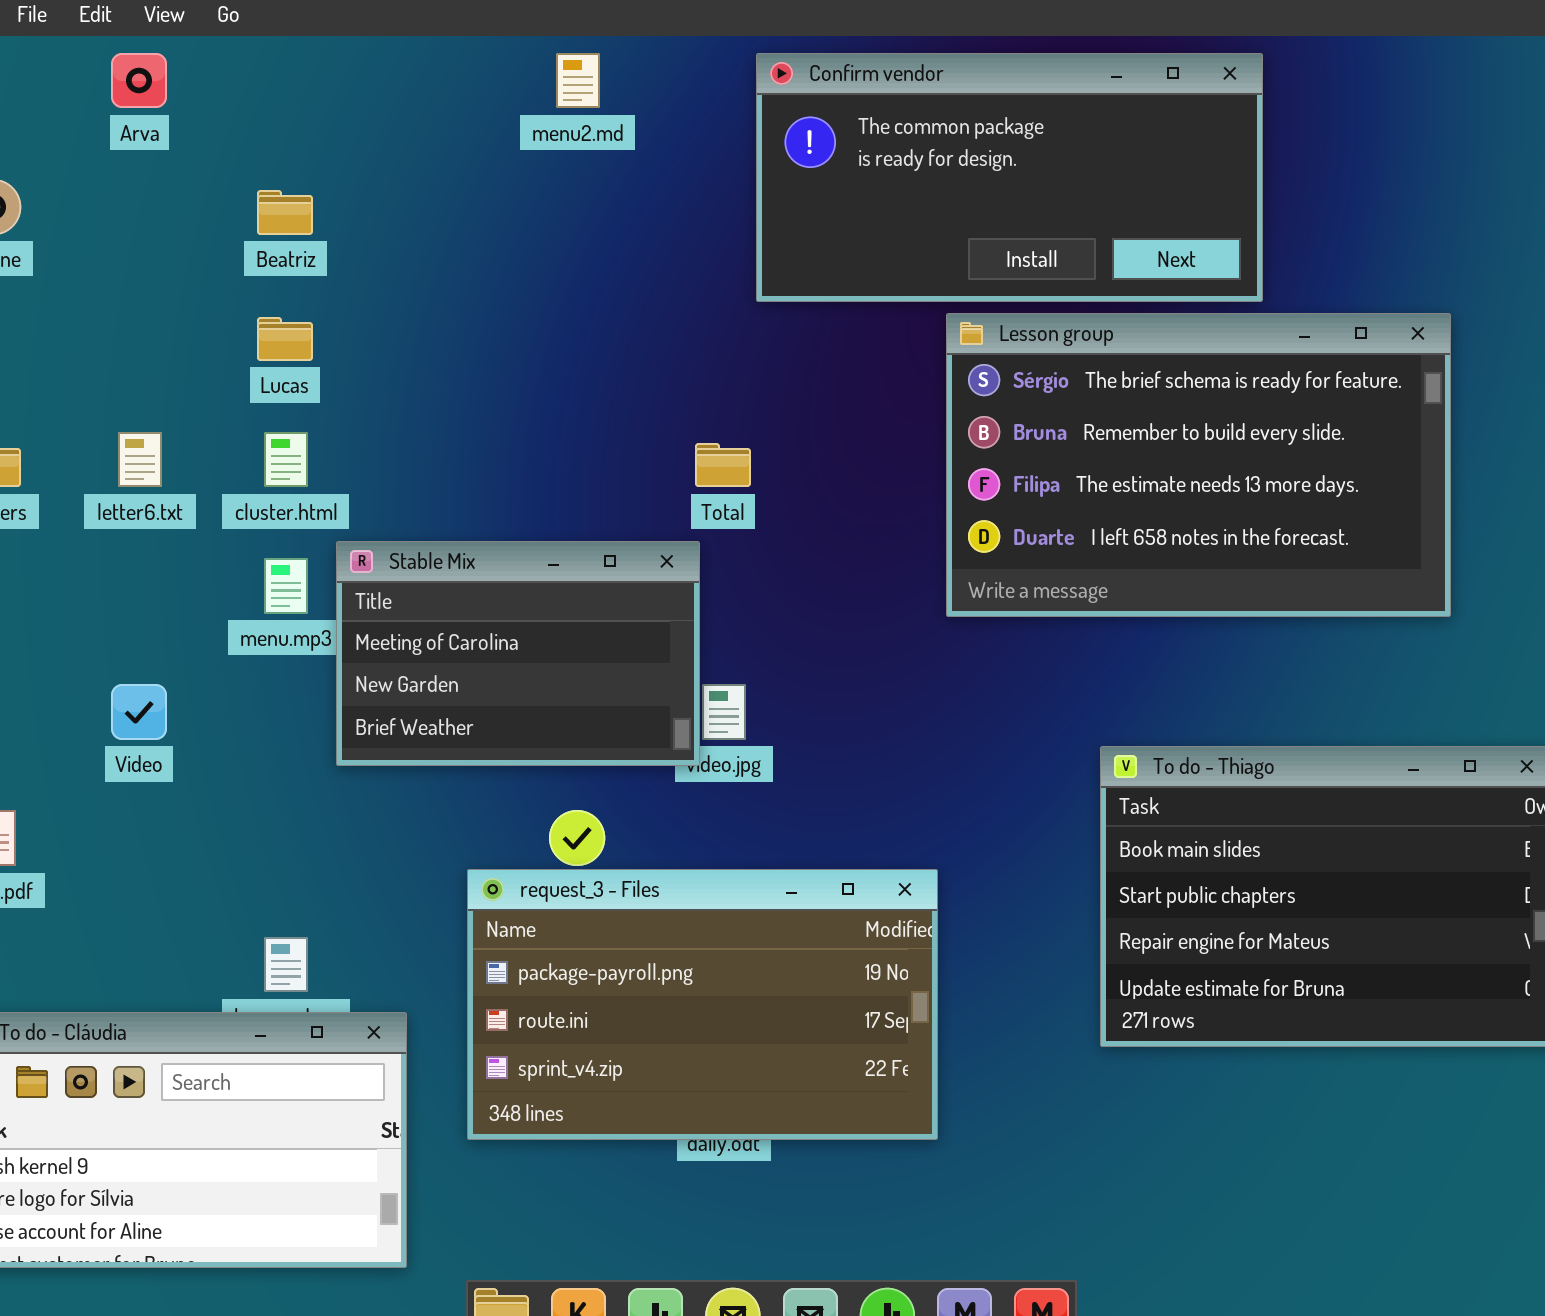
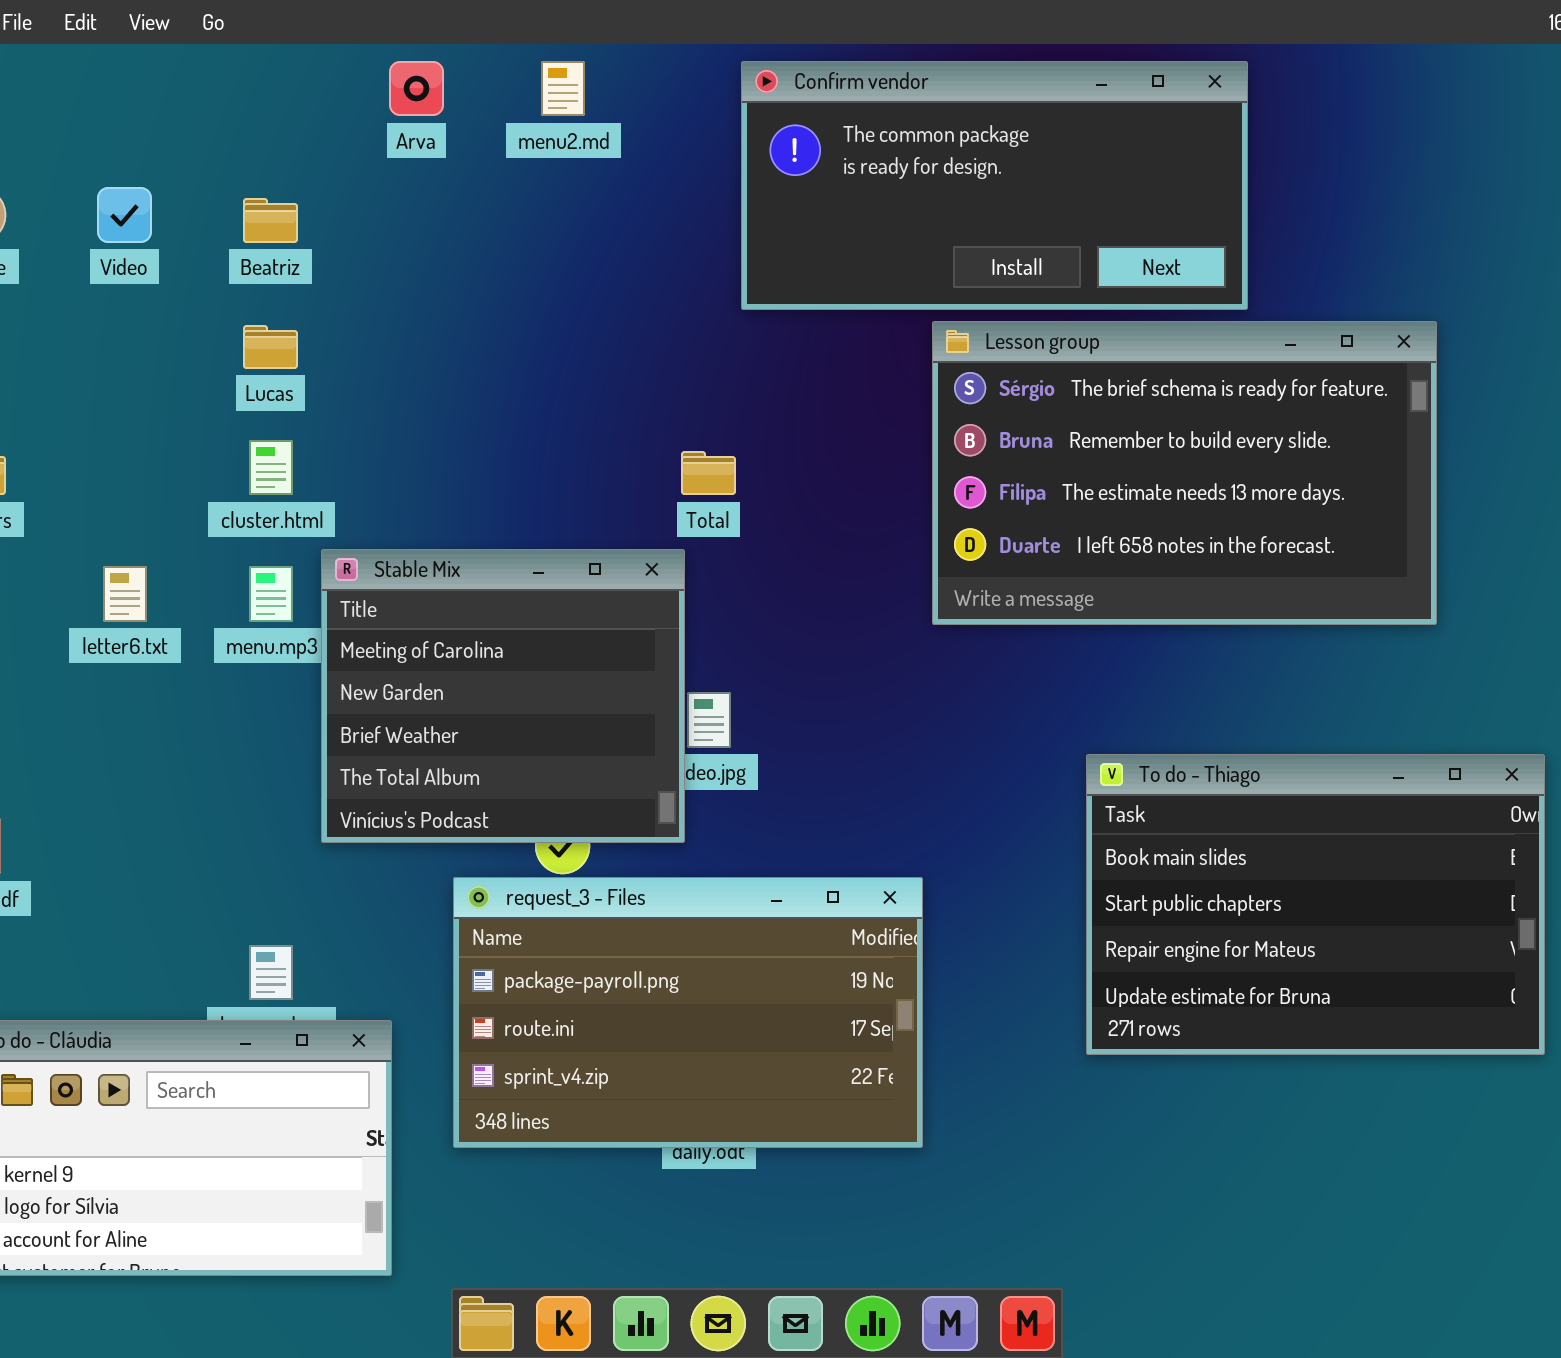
Arva: [111,53,167,108] -> [389,61,444,116], moved
letter6.txt: [118,432,162,487] -> [103,566,147,622], moved
Stable Mix: [336,541,700,766] -> [321,549,685,843], resized
Video: [111,684,167,740] -> [97,187,152,243], moved

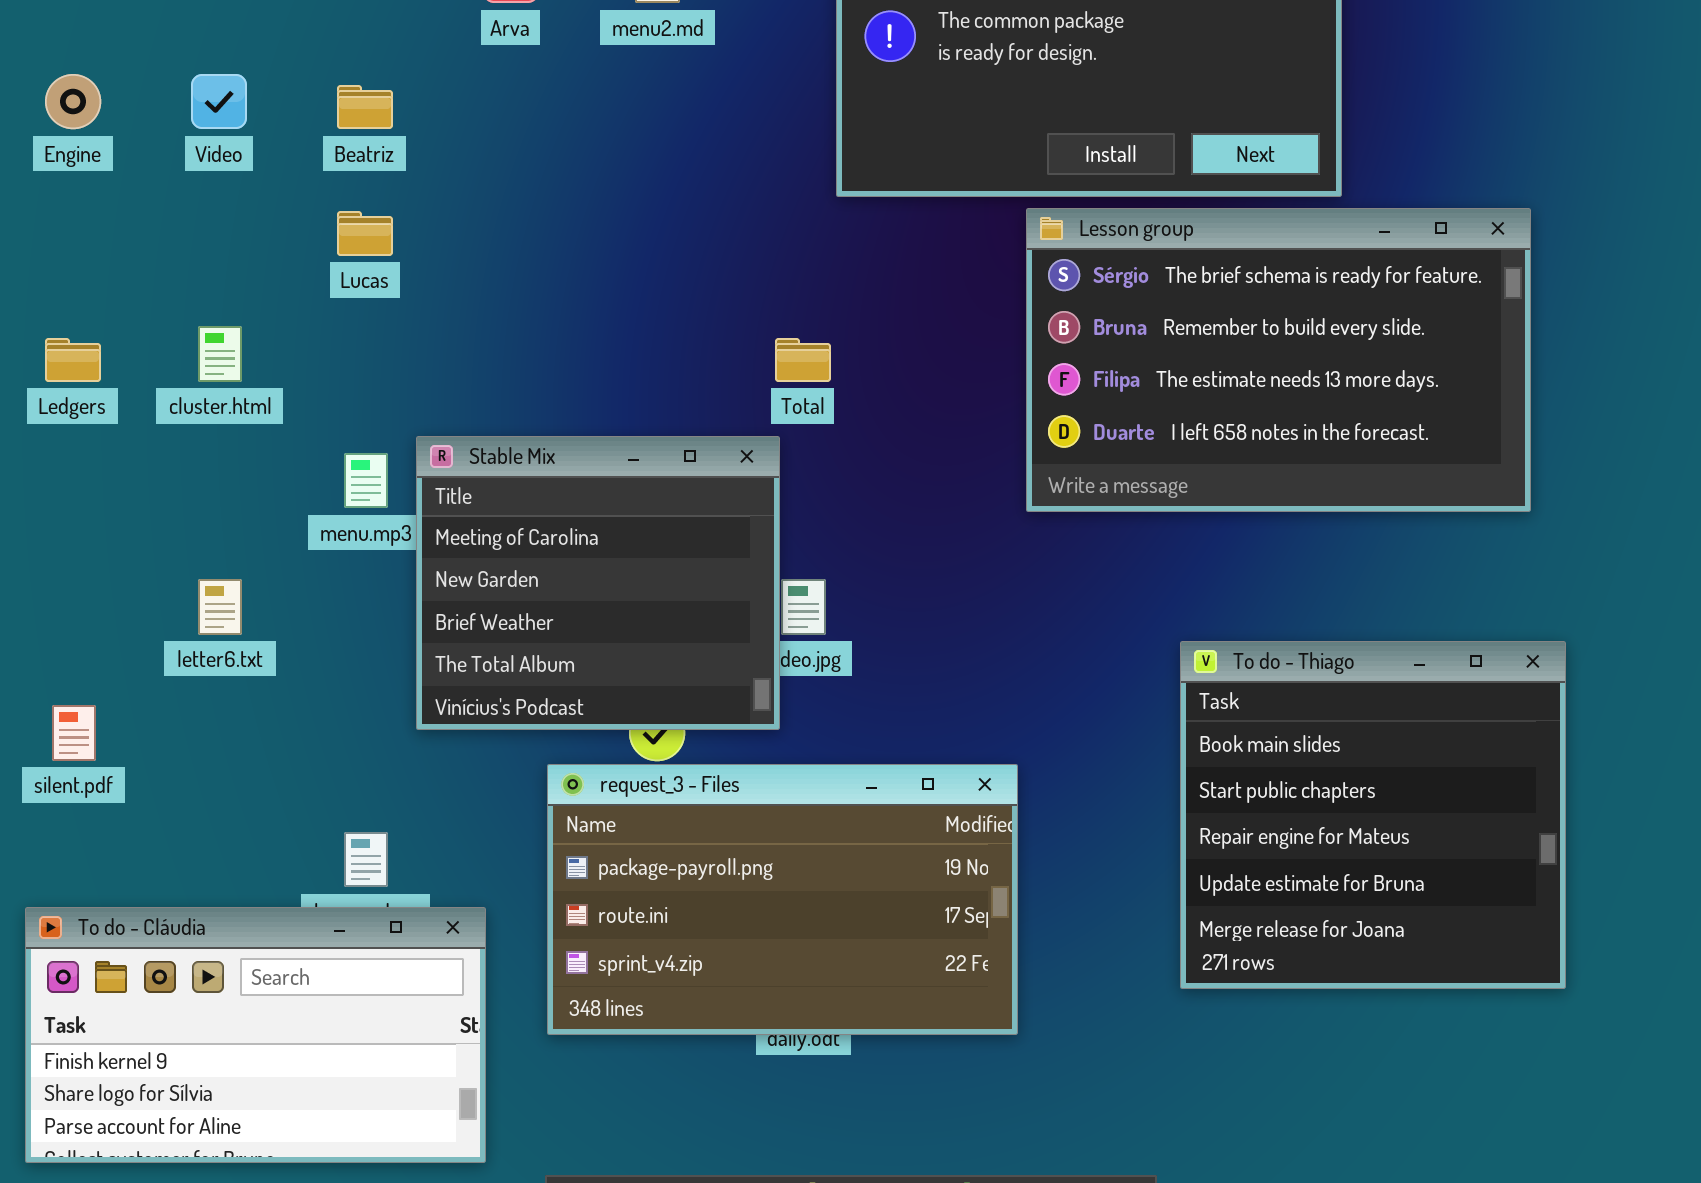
cluster.html: [249,440,293,495] -> [198,326,242,382], moved
letter6.txt: [103,566,147,622] -> [198,579,242,635], moved
To do - Thiago: [1086,754,1545,1055] -> [1180,641,1566,989], resized

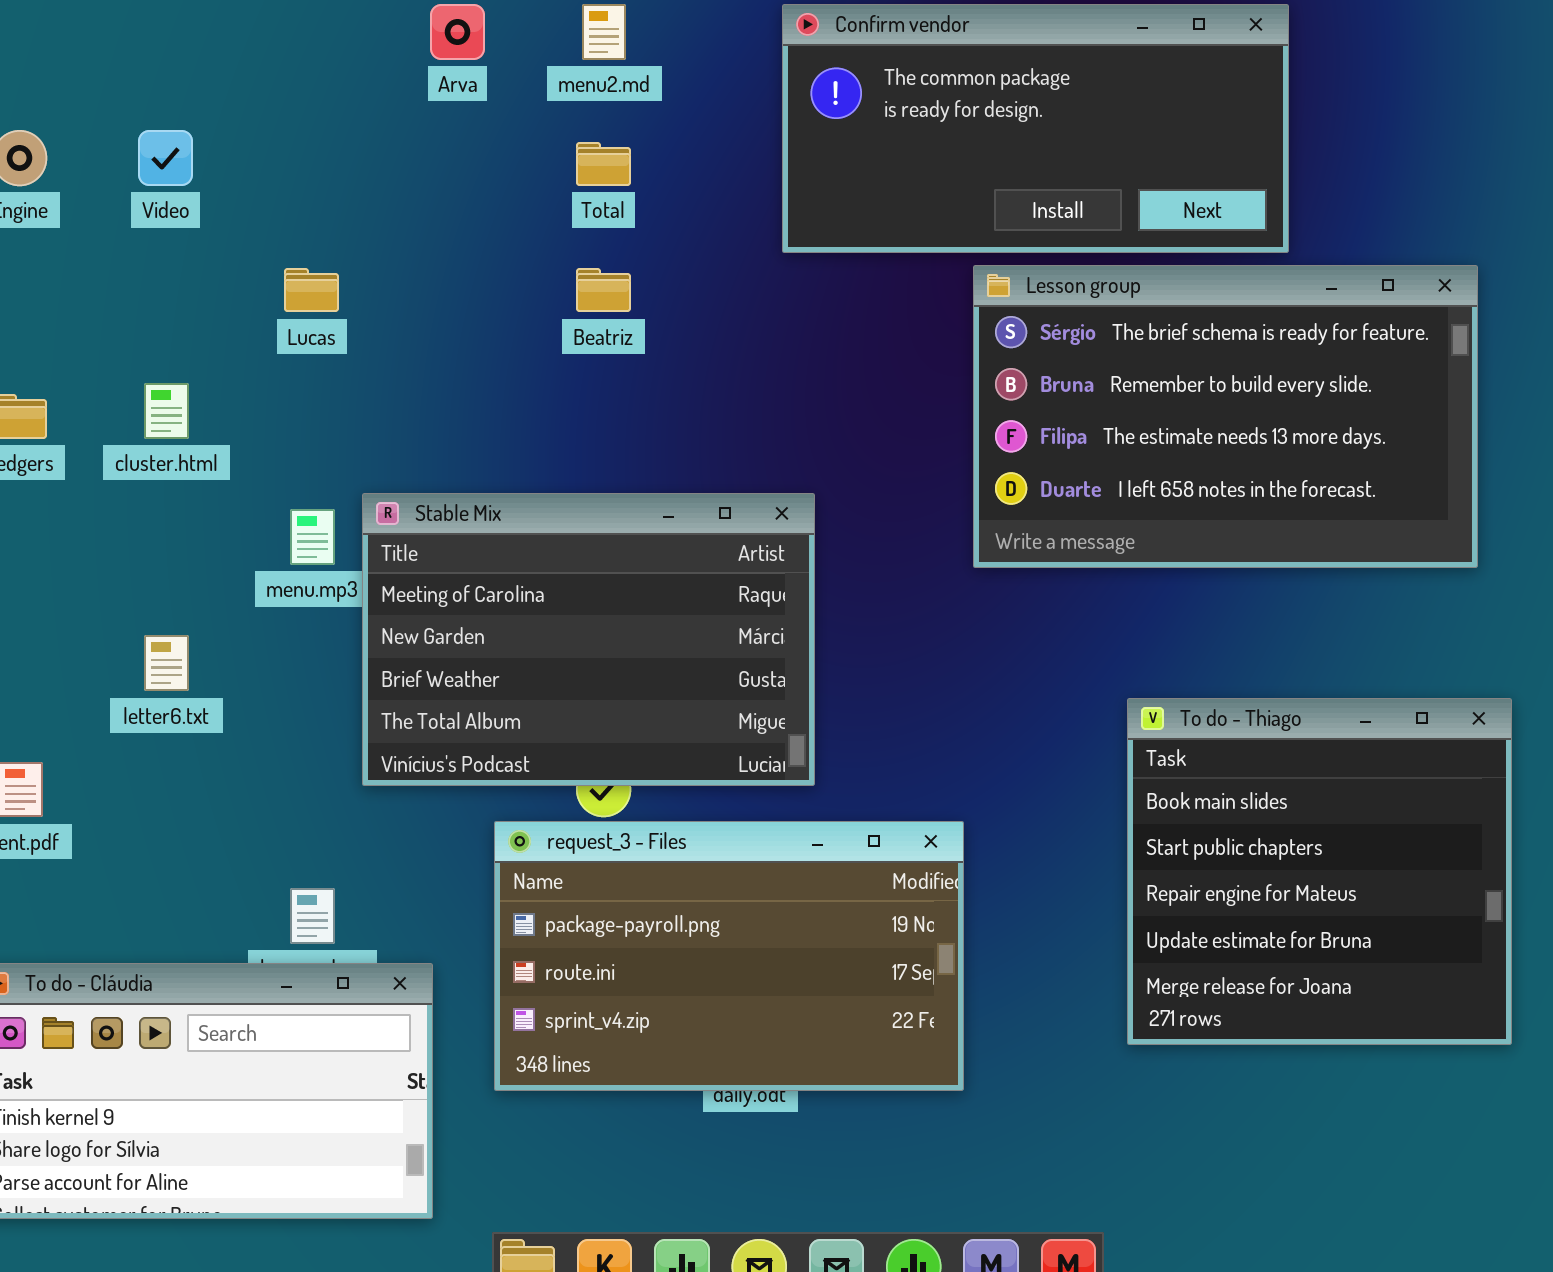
Beatriz: [337,85,393,129] -> [576,268,631,312], moved
Total: [775,338,831,382] -> [576,142,631,186], moved
Stable Mix: [416,436,780,730] -> [362,493,815,786], resized

